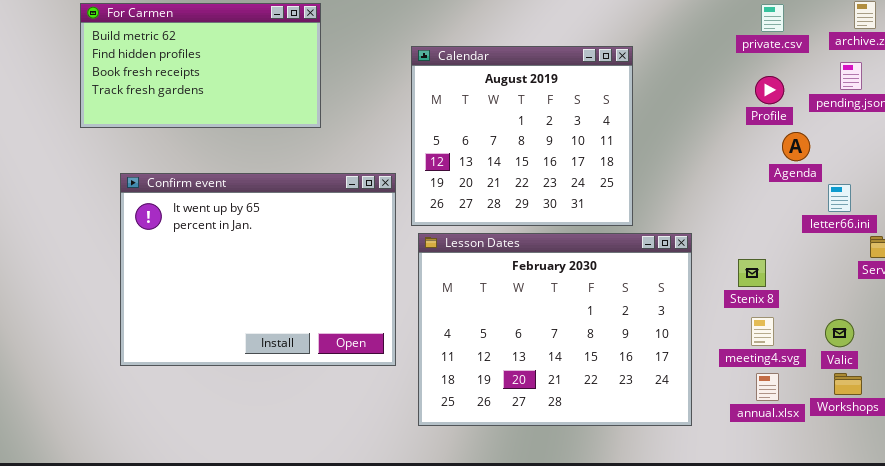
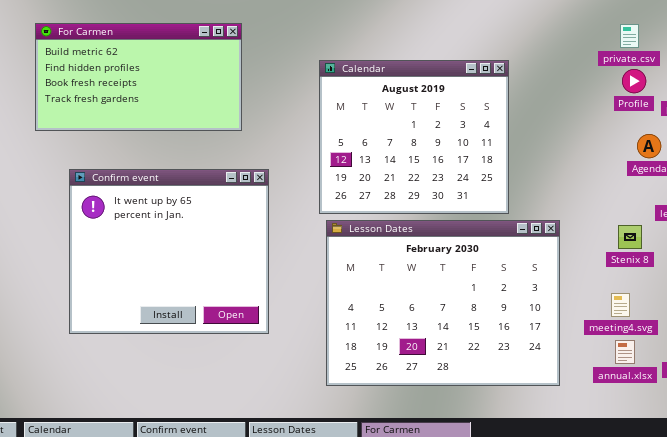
Profile: [755,76,784,104] -> [622,69,646,93], moved
Confirm event: [120,173,396,366] -> [69,169,269,334], resized
Stenix 8: [738,259,766,287] -> [618,225,642,249], moved

